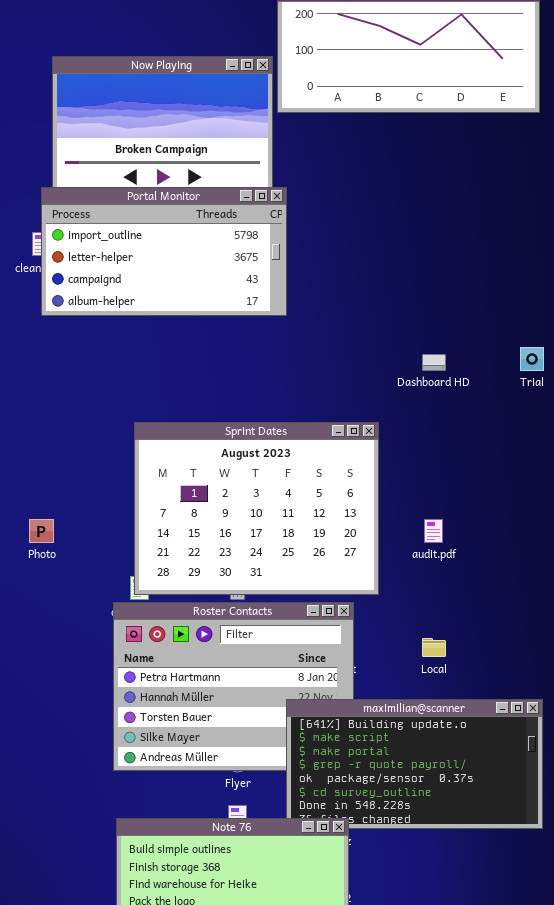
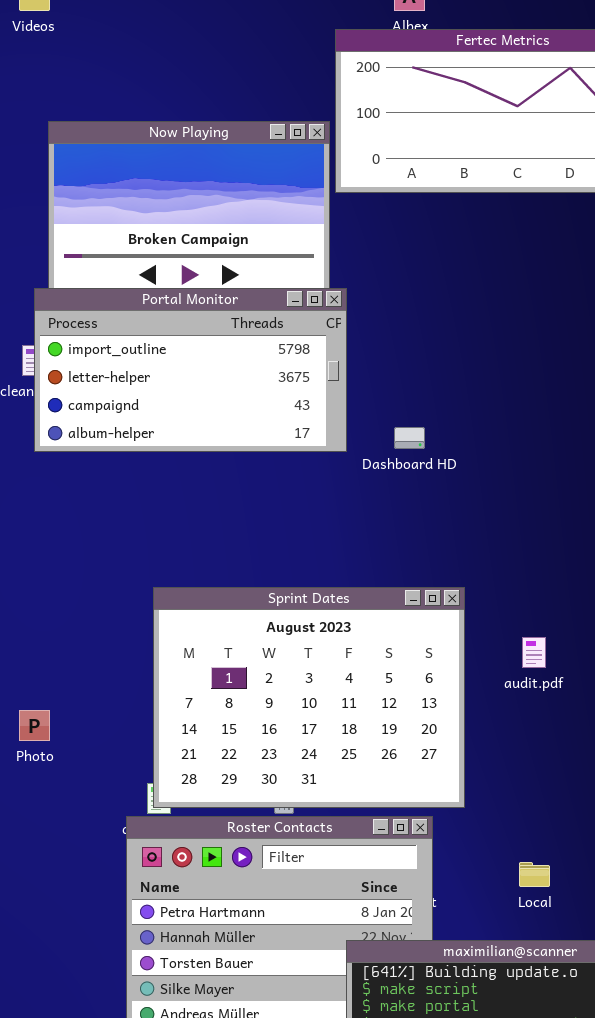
Dashboard HD: [422,354,446,371] -> [394,427,425,449], moved
audit.pdf: [424,519,443,543] -> [522,637,546,668], moved

